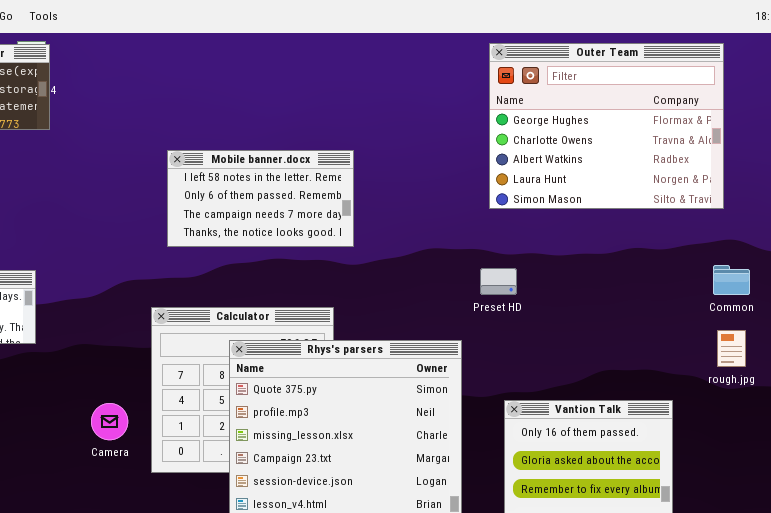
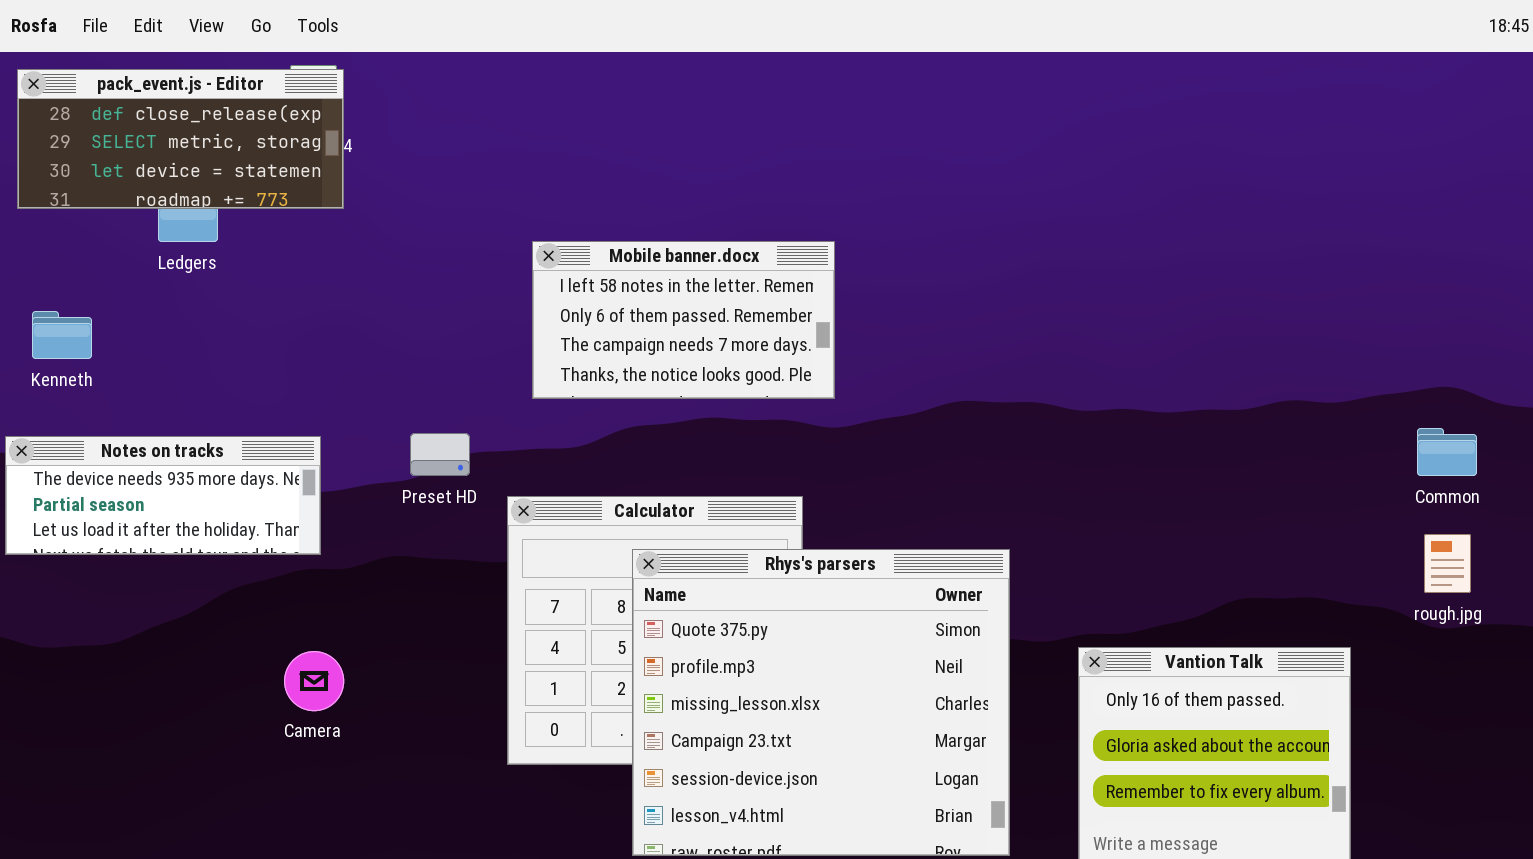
Outer Team: [489,43,724,209] -> none, closed
Preset HD: [480,268,517,295] -> [410,433,470,476], moved
Camera: [91,403,128,440] -> [284,651,344,711], moved

